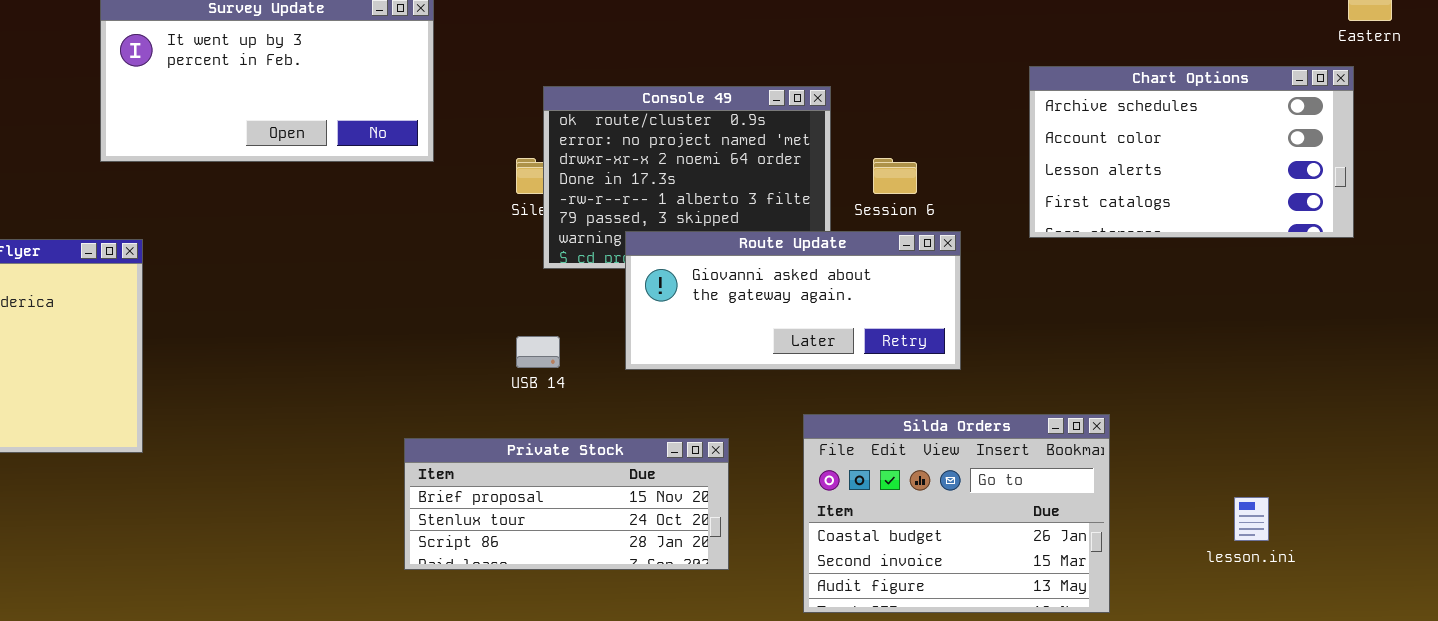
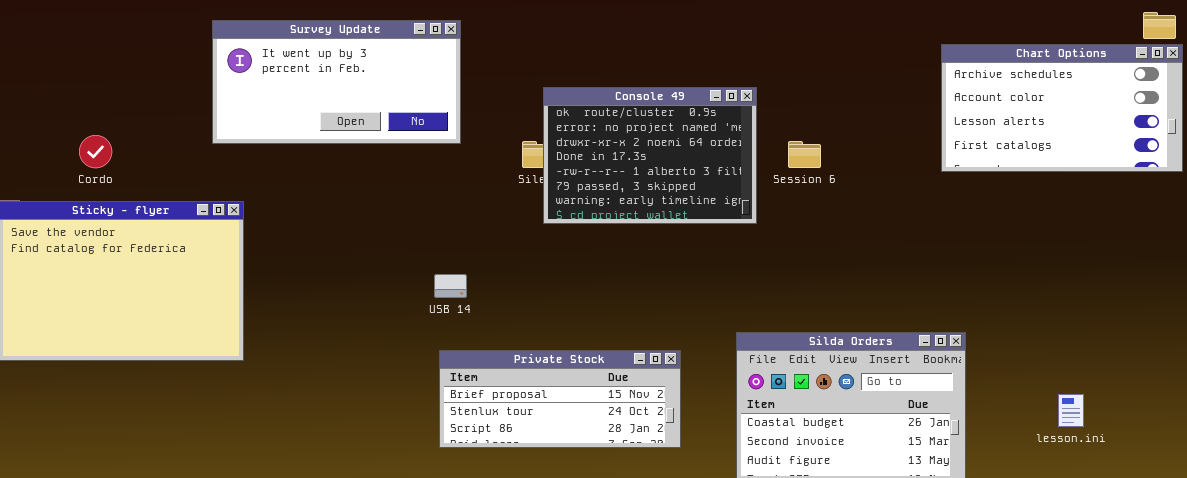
Chart Options: [1029,66,1354,238] -> [941,44,1183,172], moved
Route Update: [625,231,961,370] -> none, closed
USB 14: [516,336,560,368] -> [434,274,467,298], moved

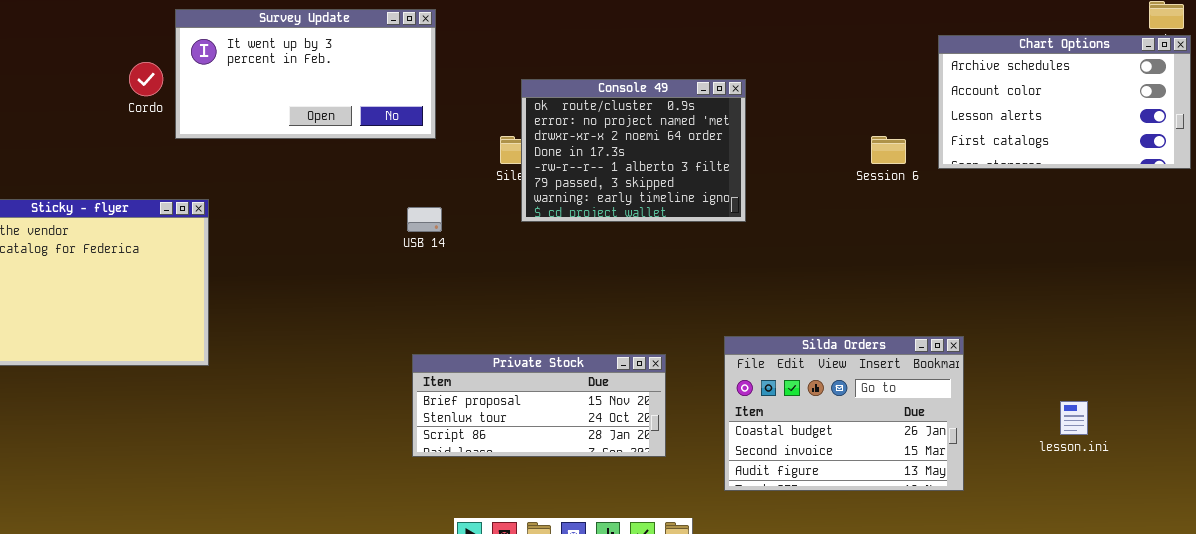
Cordo: [79,135,112,168] -> [129,62,163,96], moved
Session 6: [788,141,821,168] -> [871,136,906,164], moved
USB 14: [434,274,467,298] -> [407,207,442,232], moved

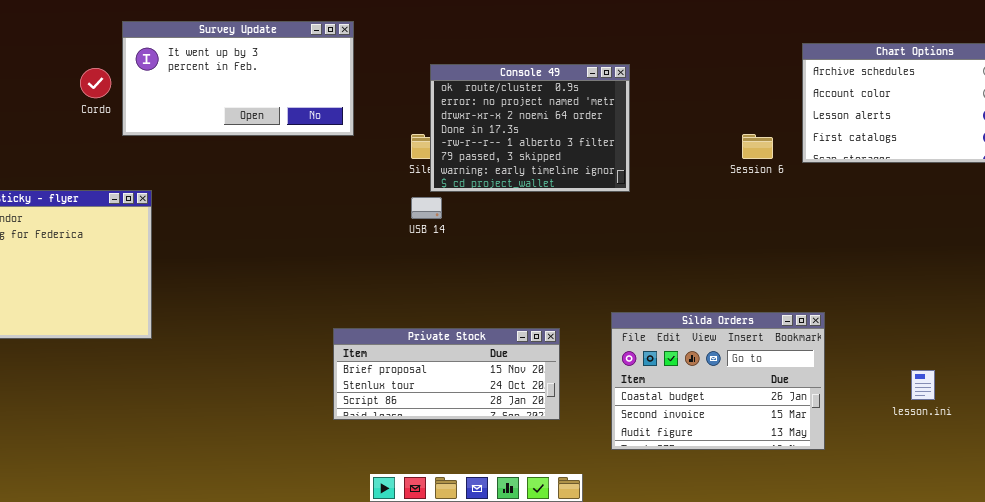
Console 49: [521,79,746,222] -> [430,64,630,192], moved
USB 14: [407,207,442,232] -> [411,197,442,219], moved

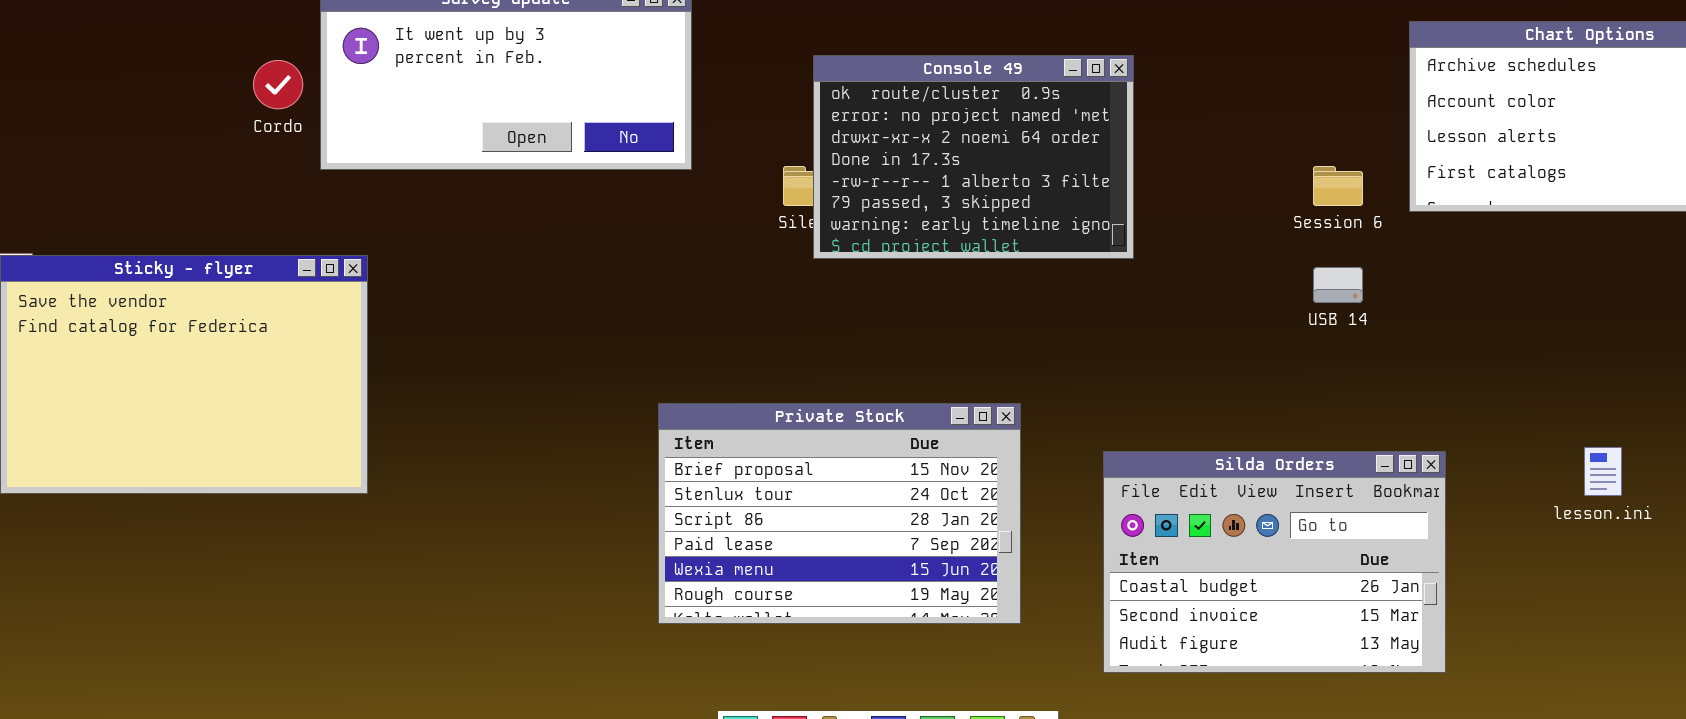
USB 14: [411,197,442,219] -> [1313,267,1363,303], moved
Private Stock: [333,328,560,420] -> [658,403,1021,624], resized
lesson.ini: [911,370,935,400] -> [1584,447,1622,496], moved

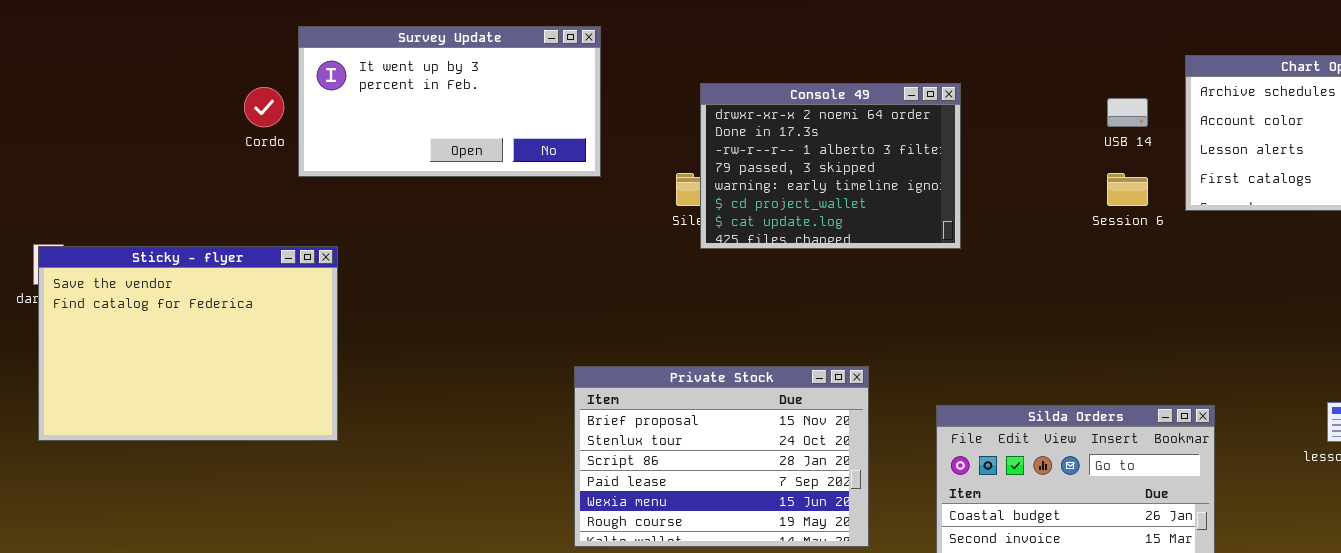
Console 49: [813,55,1134,259] -> [700,83,961,249], scrolled down 2 rows
USB 14: [1313,267,1363,303] -> [1107,98,1148,127], moved

